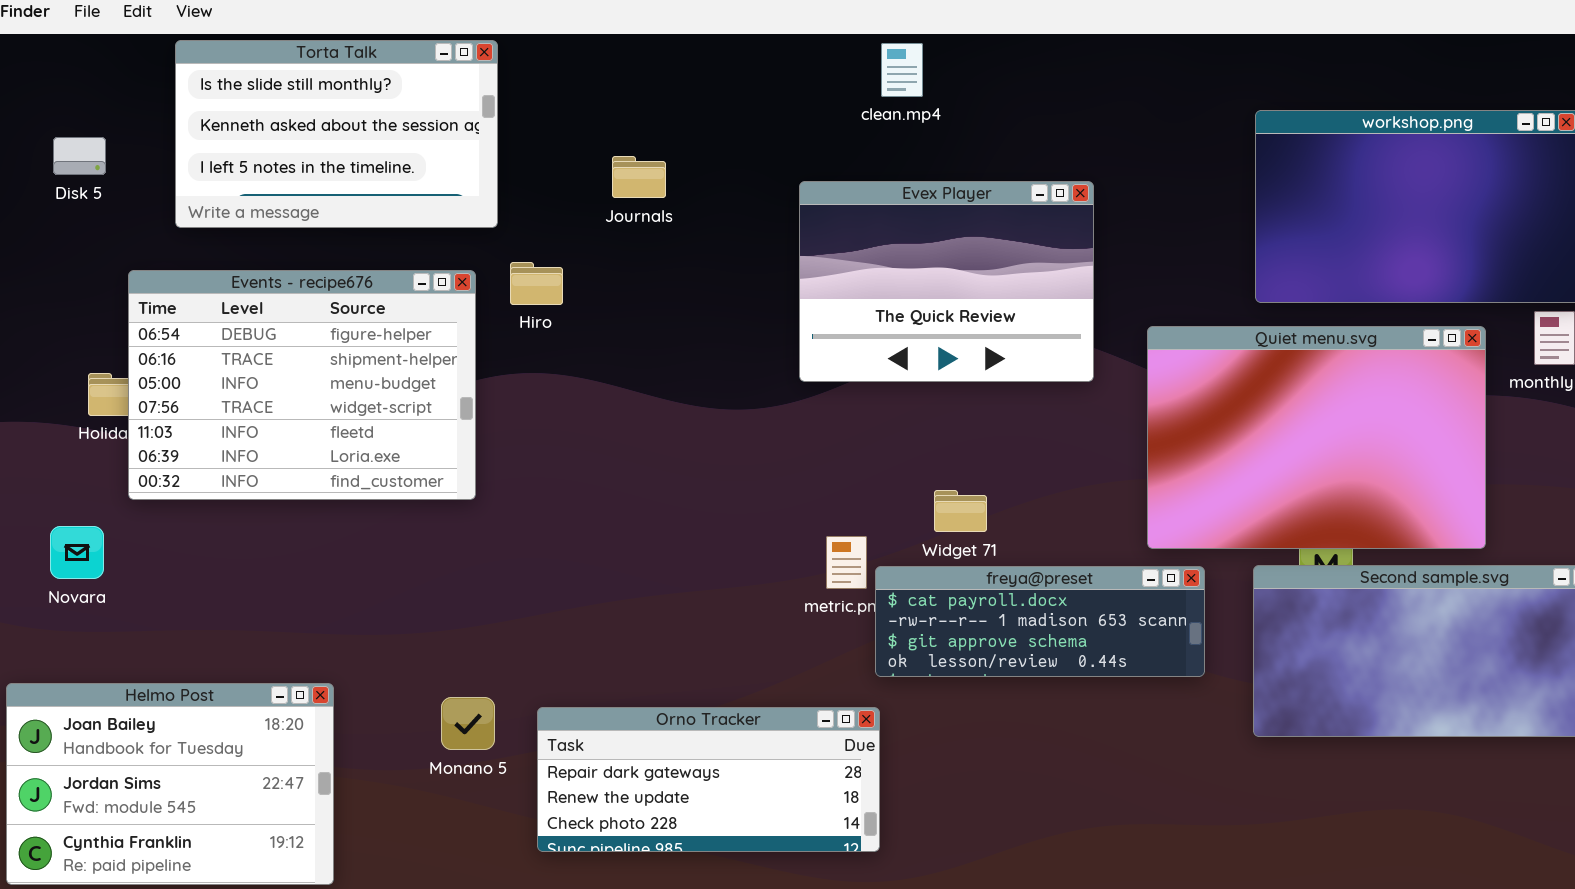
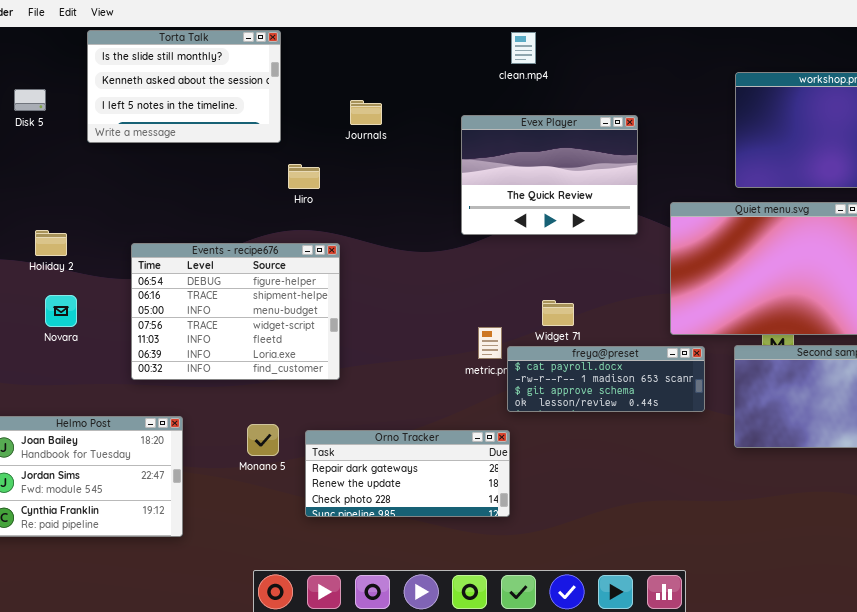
Events - recipe676: [128,270,476,500] -> [131,243,340,380], moved
Novara: [50,526,104,579] -> [45,295,77,327], moved

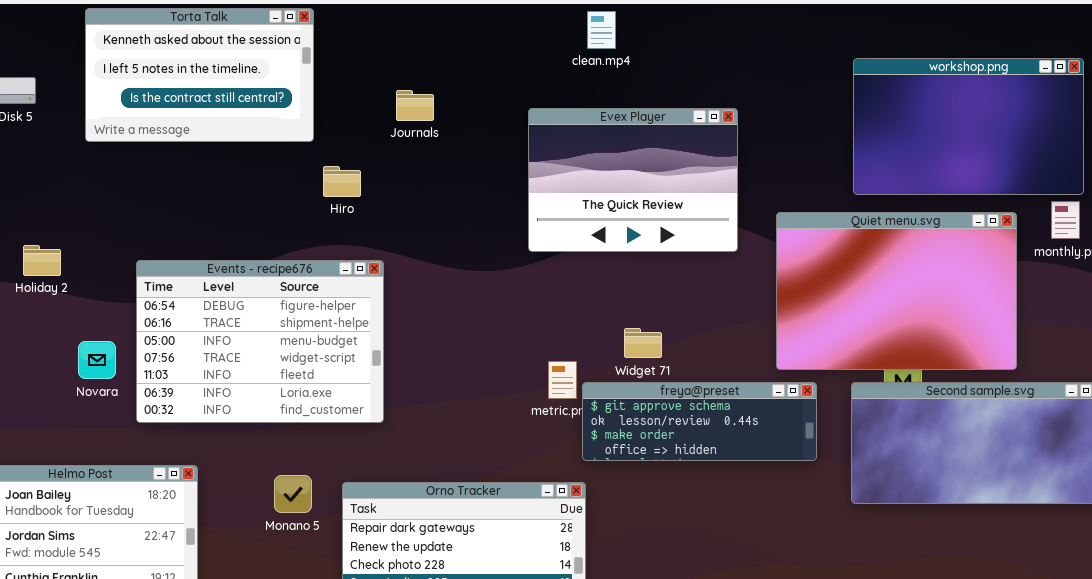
Torta Talk: [87,30,281,143] -> [85,8,314,142], scrolled down 1 row
Novara: [45,295,77,327] -> [78,341,116,379], moved
freya@preset: [507,346,705,412] -> [582,382,817,461], scrolled down 2 rows

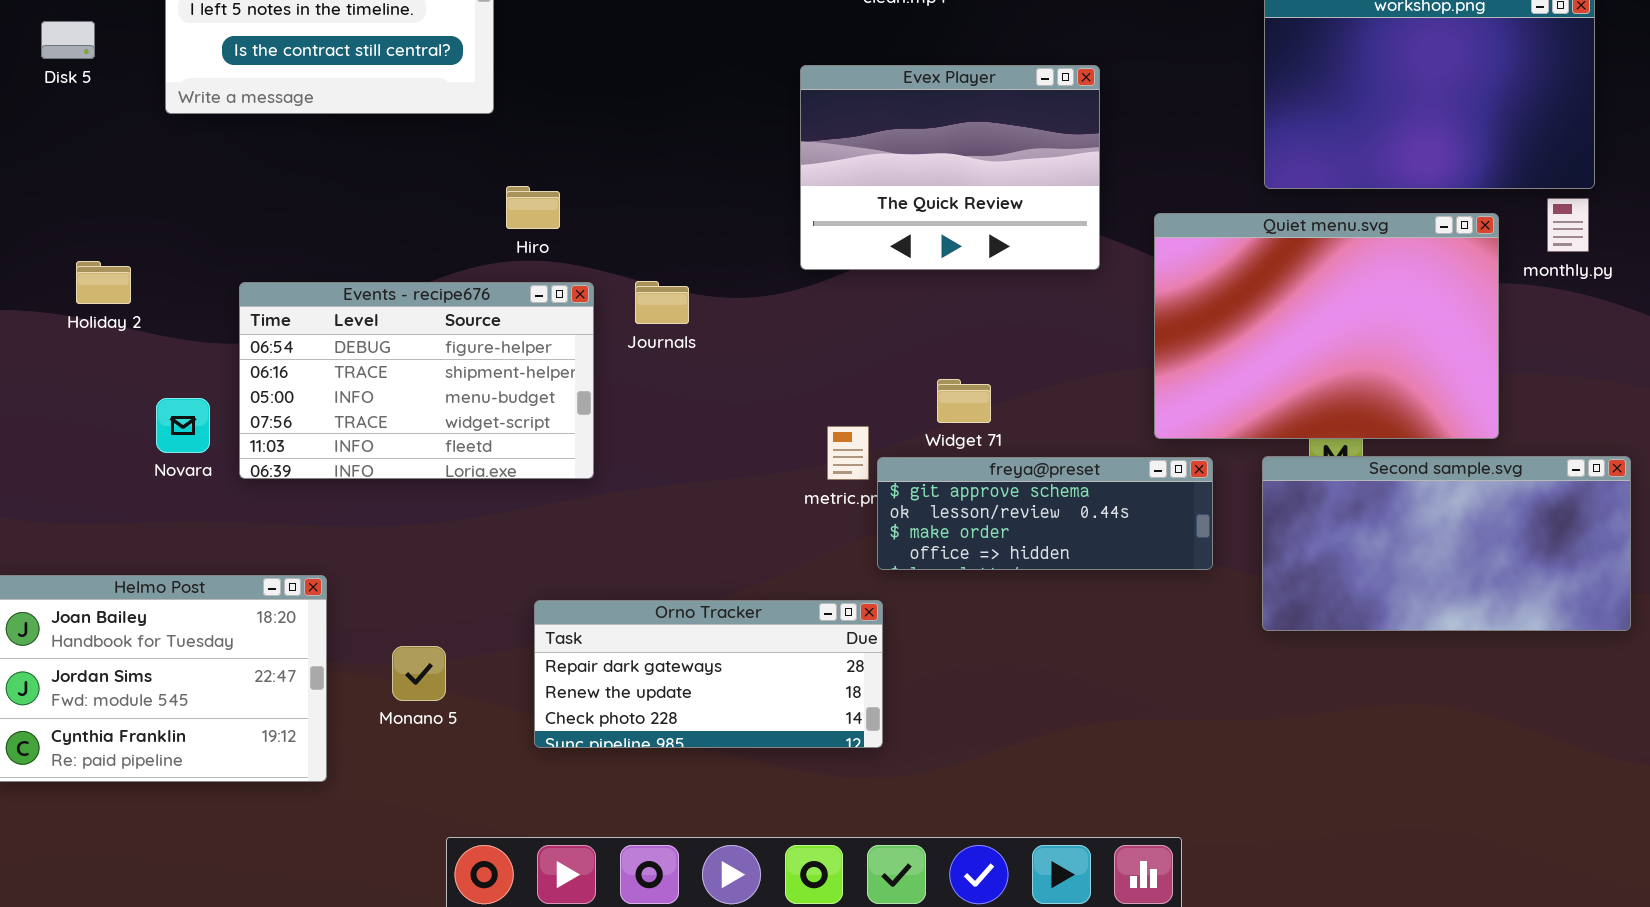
Journals: [396,90,434,121] -> [635,281,689,324], moved
Hiro: [323,166,361,197] -> [506,186,560,229], moved
Events - recipe676: [136,260,384,423] -> [239,282,594,479], resized
Monano 5: [274,475,312,513] -> [392,646,446,701], moved

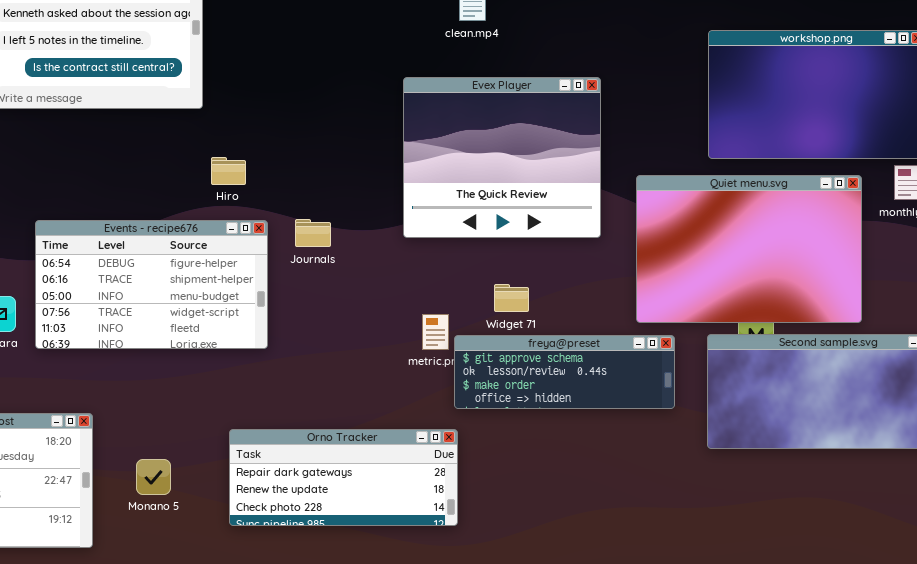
Evex Player: [800,65,1100,270] -> [403,77,601,238], resized

